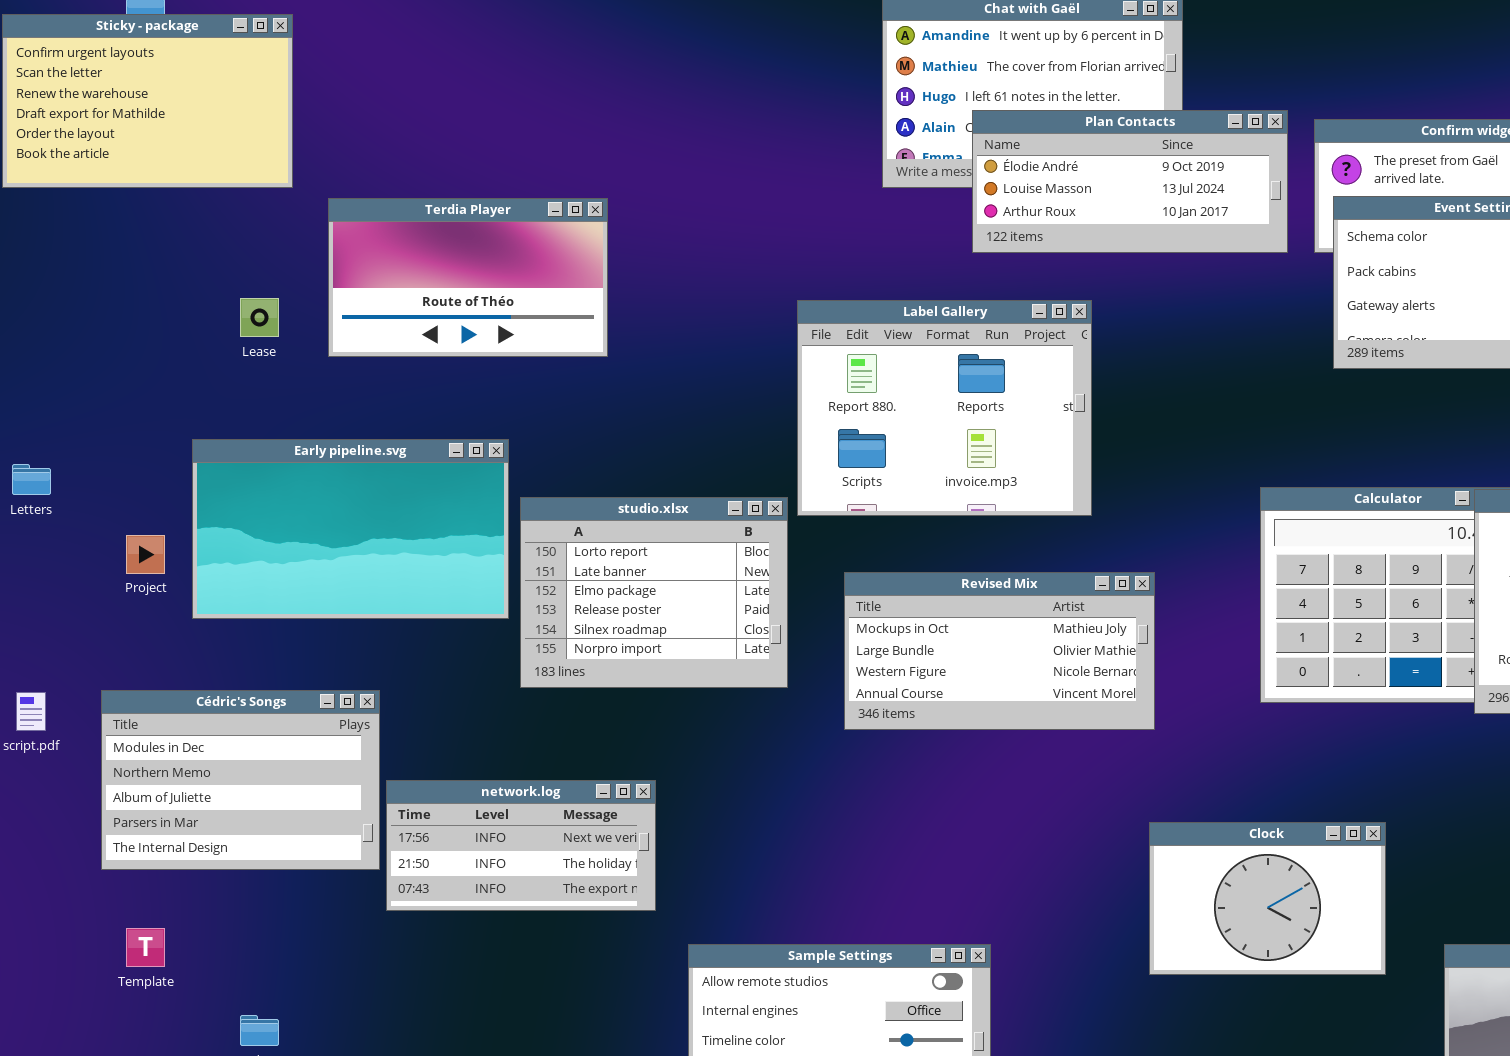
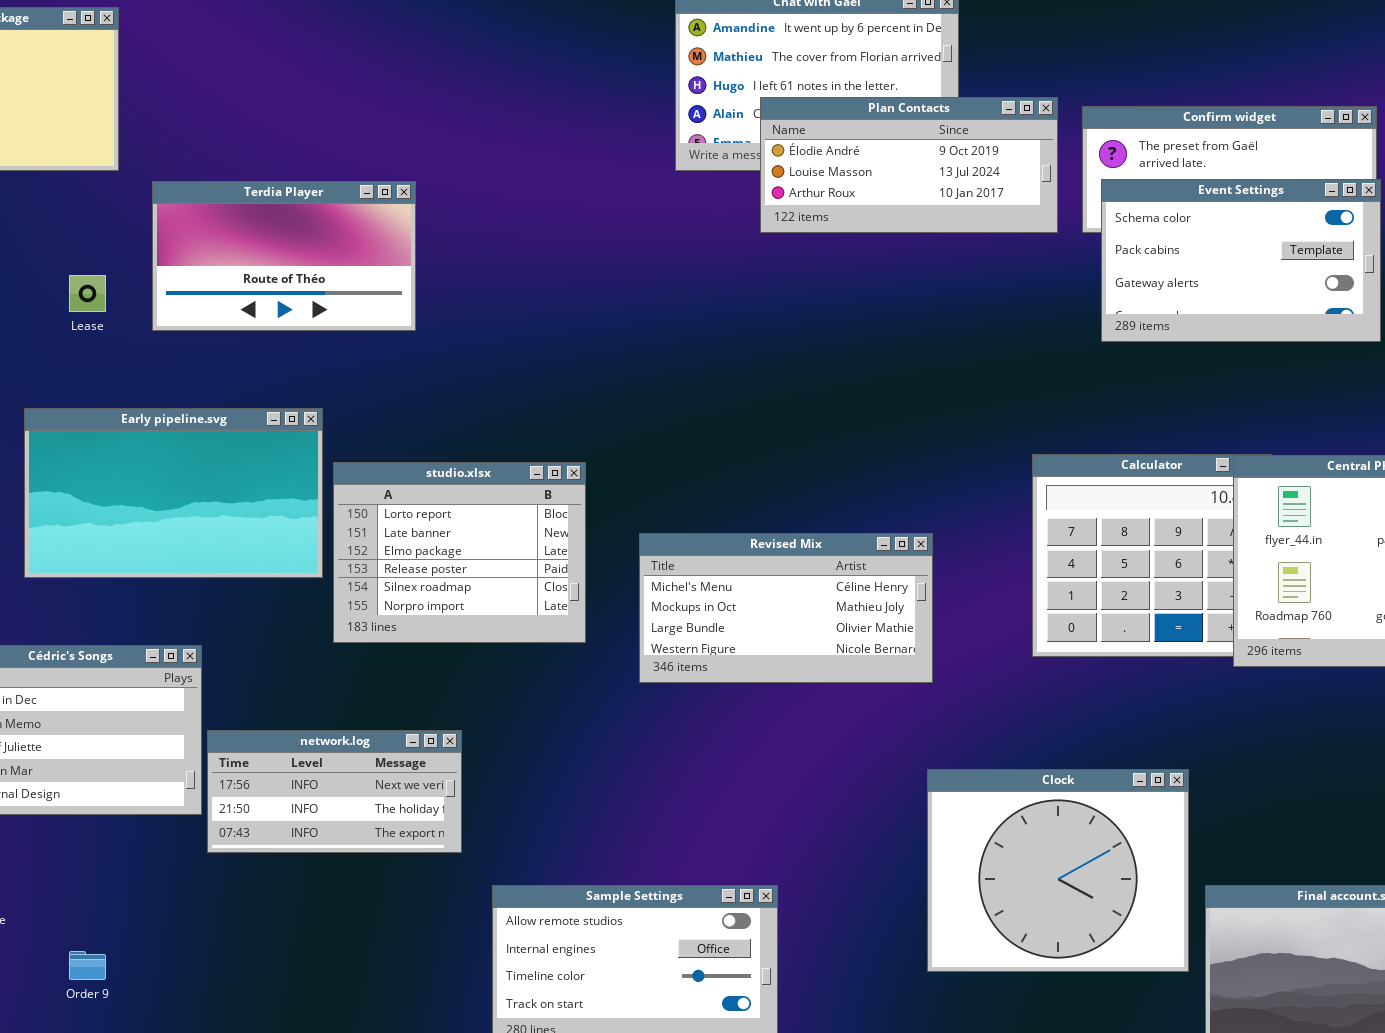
Label Gallery: [797,300,1092,516] -> none, closed
Revised Mix: [844,572,1155,730] -> [639,533,933,683], scrolled up 1 row
Clock: [1149,822,1386,975] -> [927,769,1189,972], resized

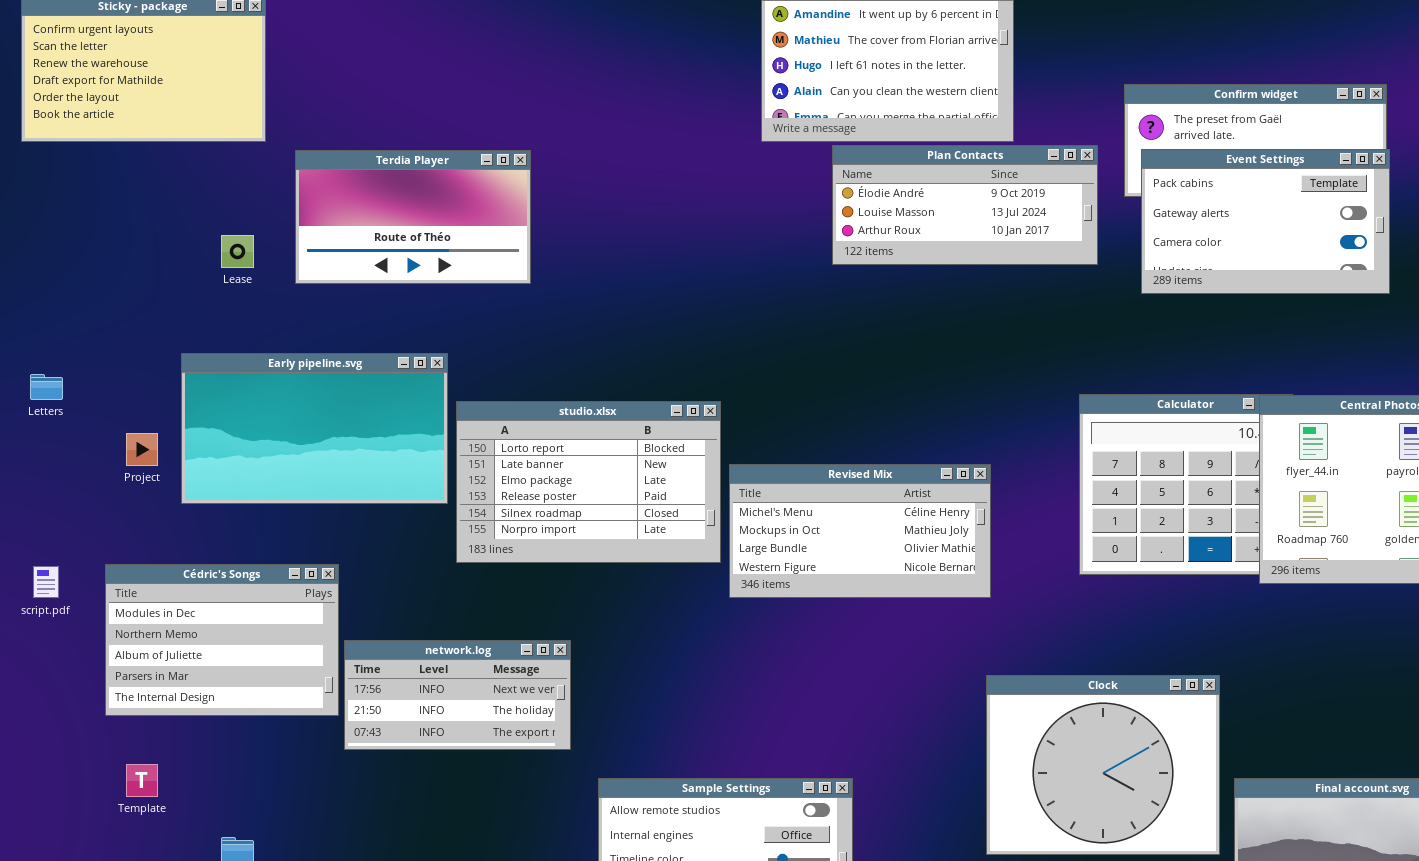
Plan Contacts: [760,97,1058,233] -> [832,145,1098,265], moved
Event Settings: [1101,179,1381,342] -> [1141,149,1390,294], scrolled down 1 row
studio.xlsx: [333,462,586,643] -> [456,401,721,563], resized

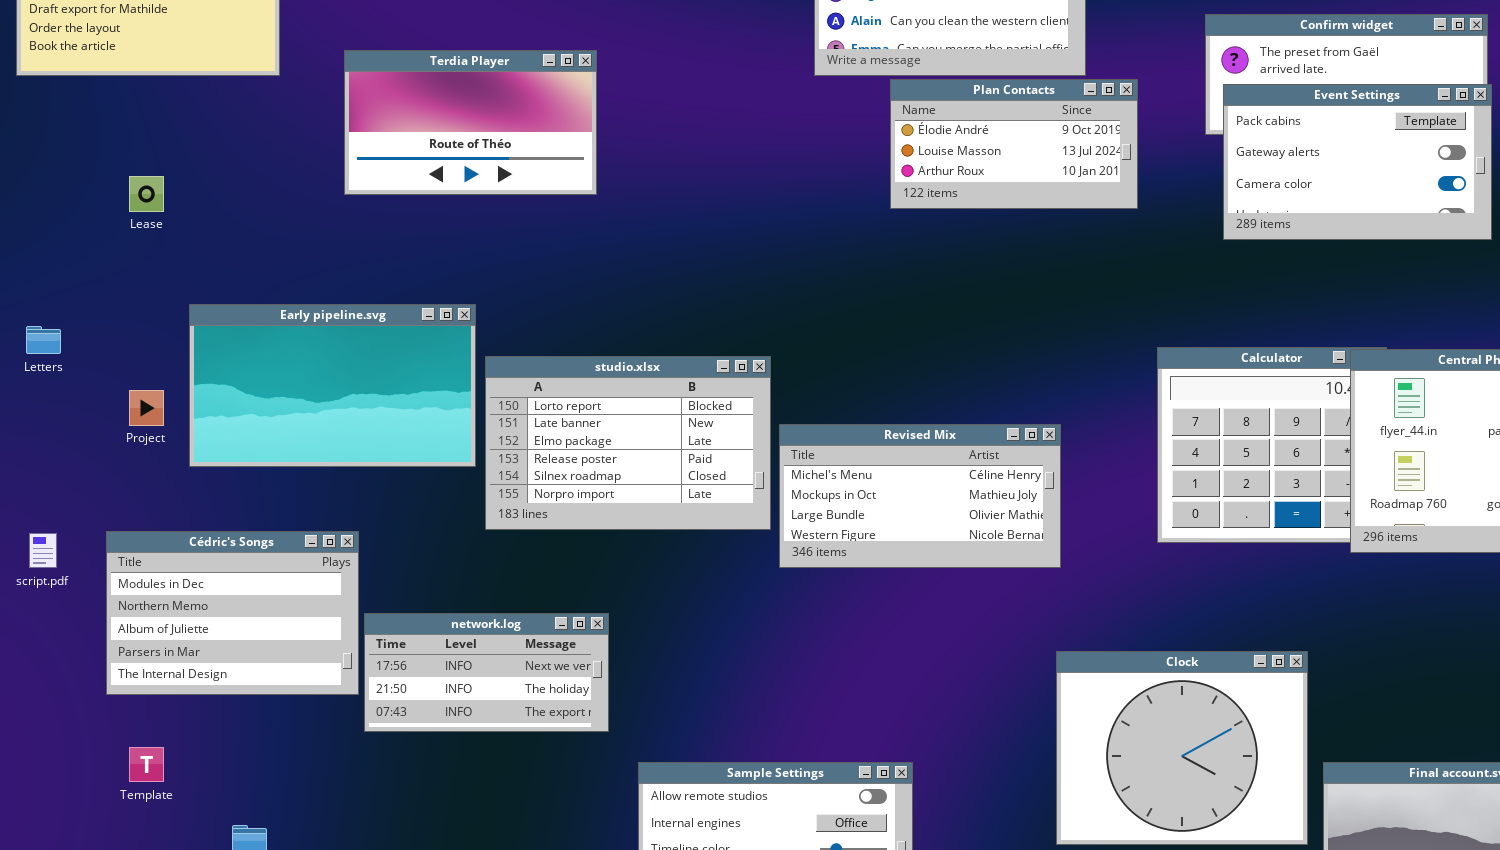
Plan Contacts: [832,145,1098,265] -> [890,79,1138,209], resized
Terdia Player: [295,150,531,284] -> [344,50,597,195], moved
Lease: [221,235,254,268] -> [129,176,164,212], moved

